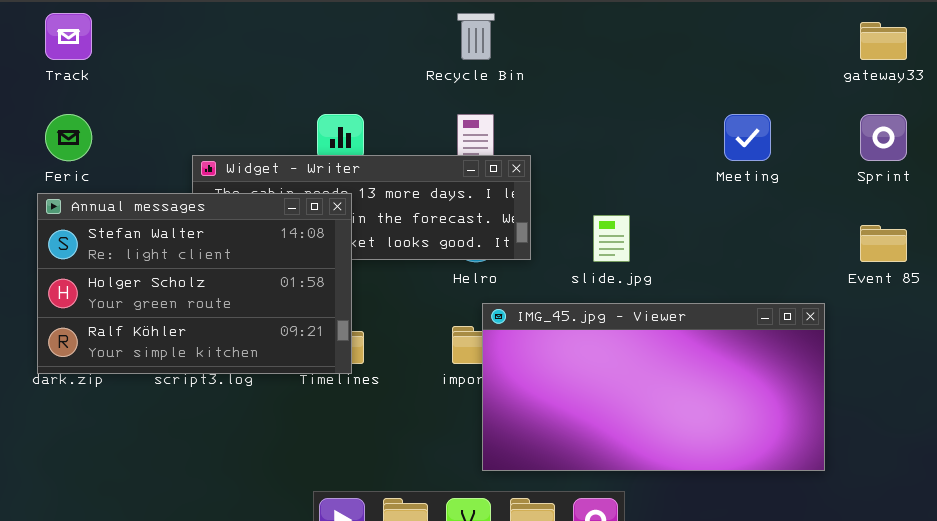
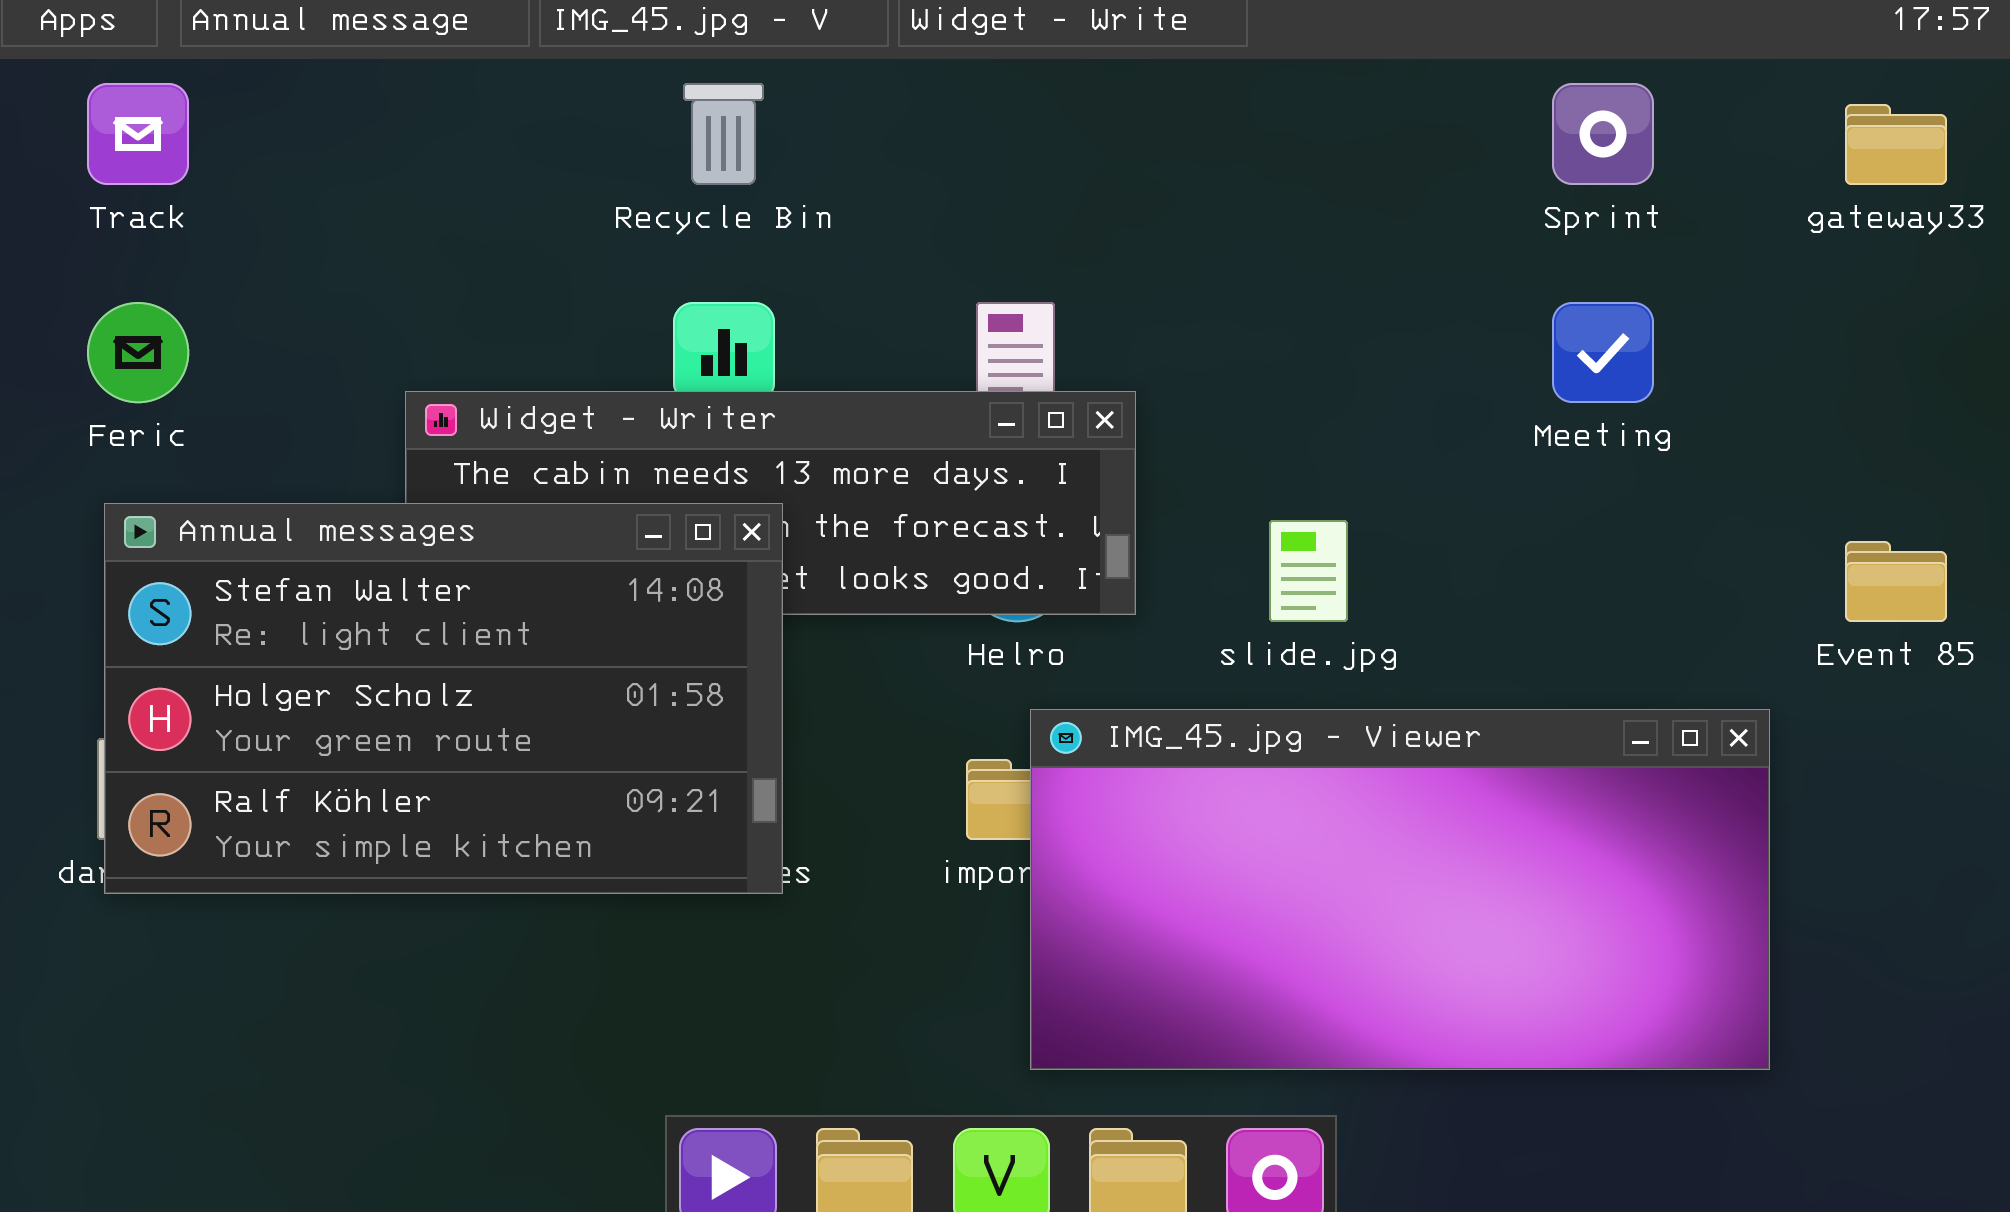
Recycle Bin: [457,13,495,60] -> [683,83,764,185], moved
Sprint: [860,114,907,161] -> [1552,83,1654,185], moved
Annual messages: [37,193,352,374] -> [104,503,783,894], moved

